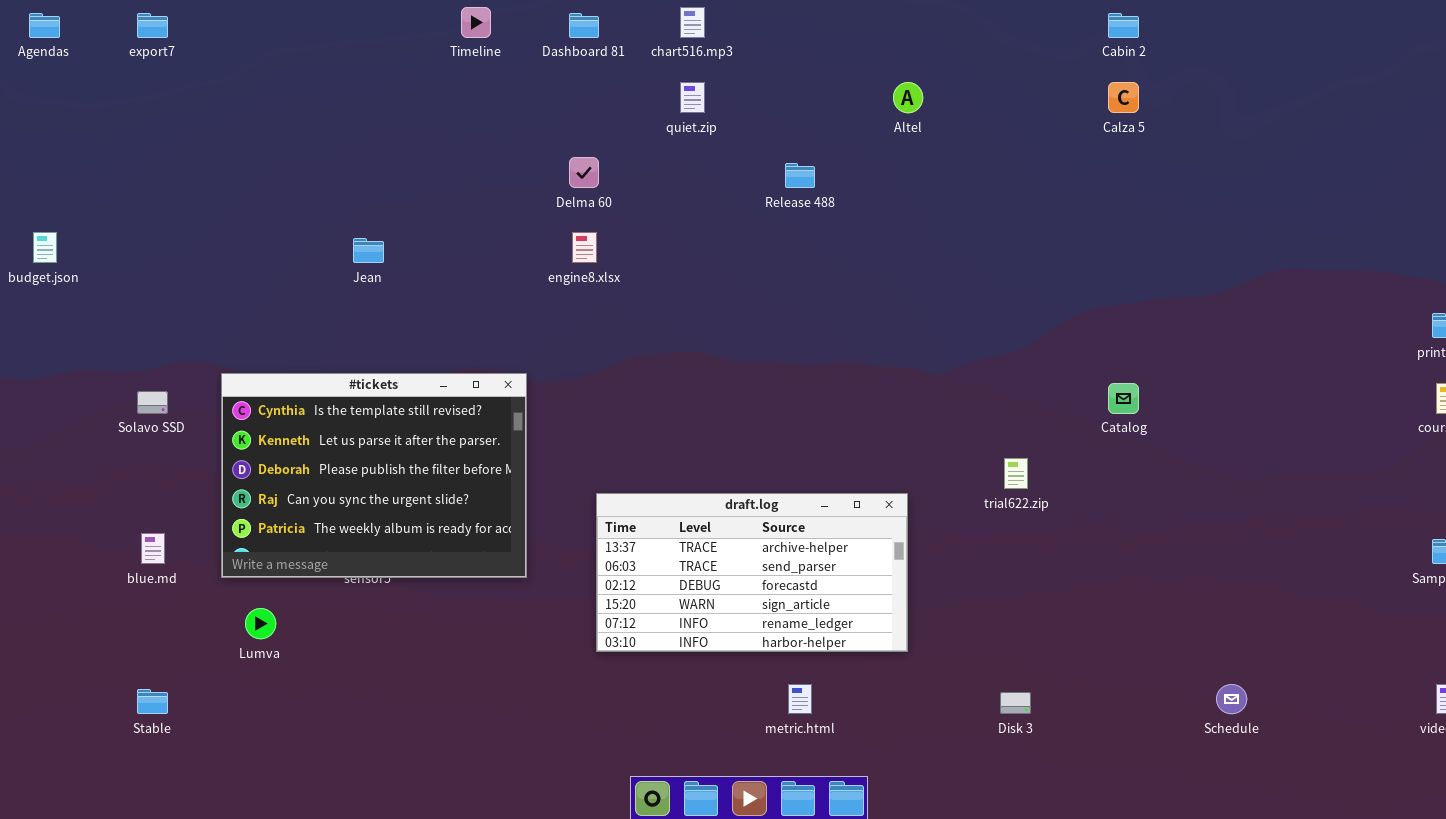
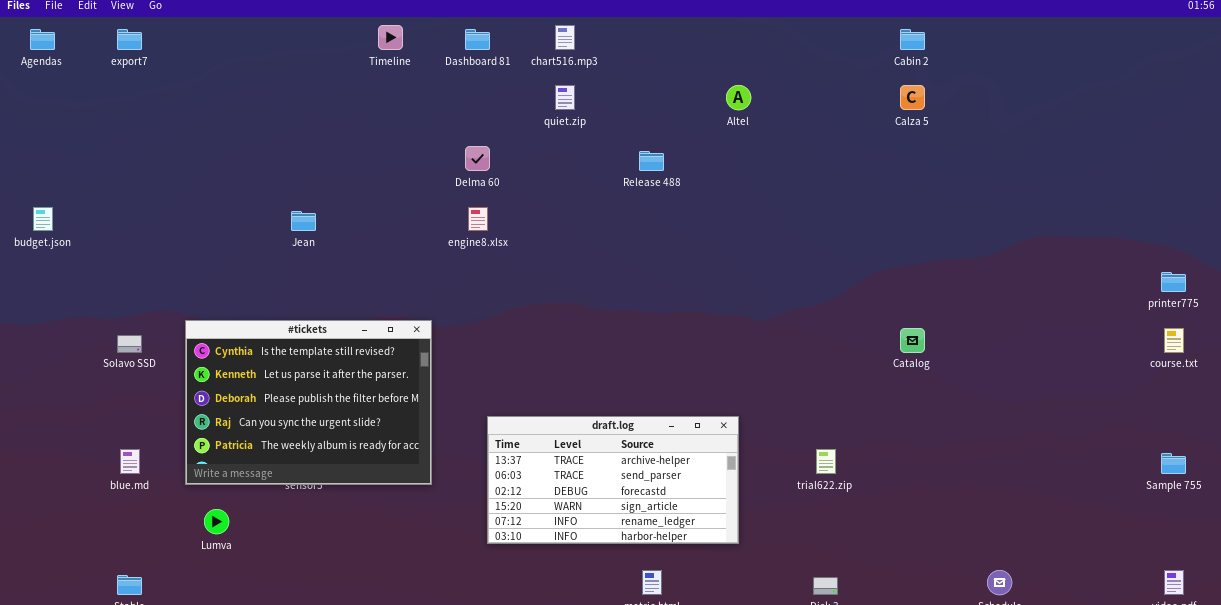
trial622.zip: [1004,458,1028,489] -> [816,449,836,474], moved

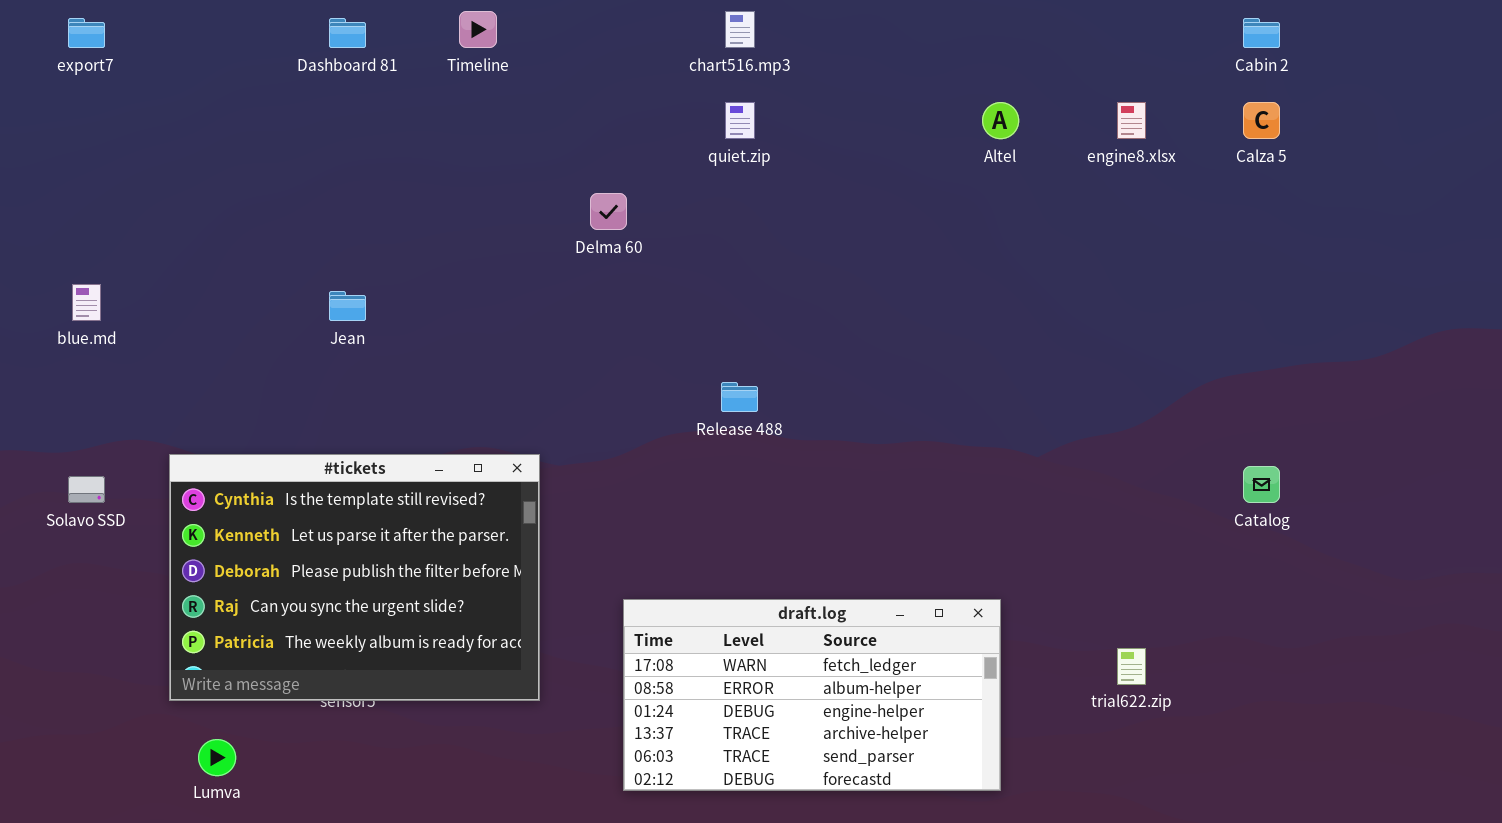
Dashboard 81: [465,29,490,50] -> [329,18,366,48], moved
Release 488: [639,151,664,171] -> [721,382,758,412], moved
engine8.xlsx: [468,207,488,231] -> [1117,102,1146,139], moved
draft.log: [487,416,739,544] -> [623,599,1001,791], scrolled up 3 rows
blue.md: [120,449,140,474] -> [72,284,101,321], moved

